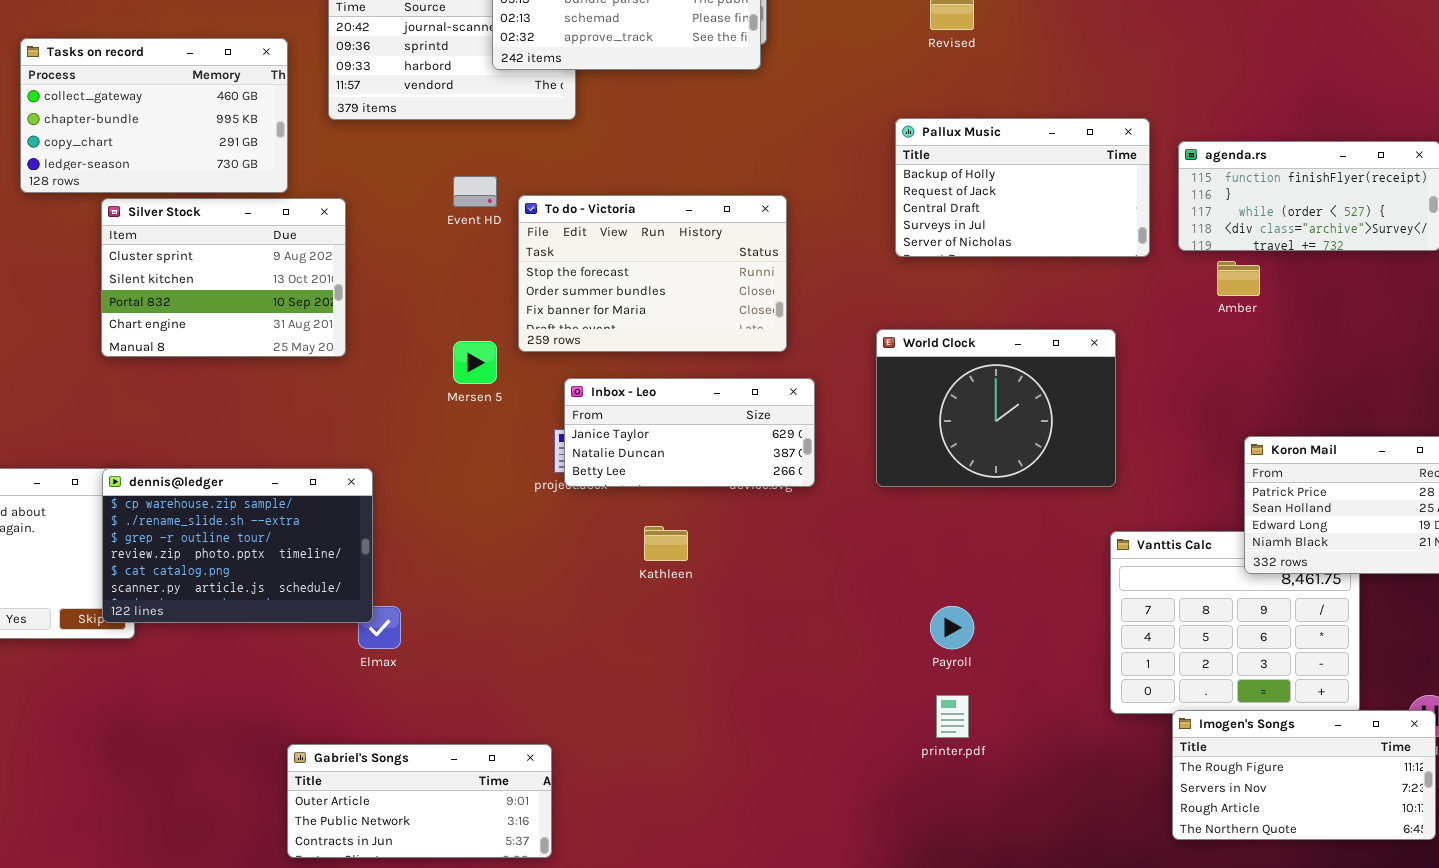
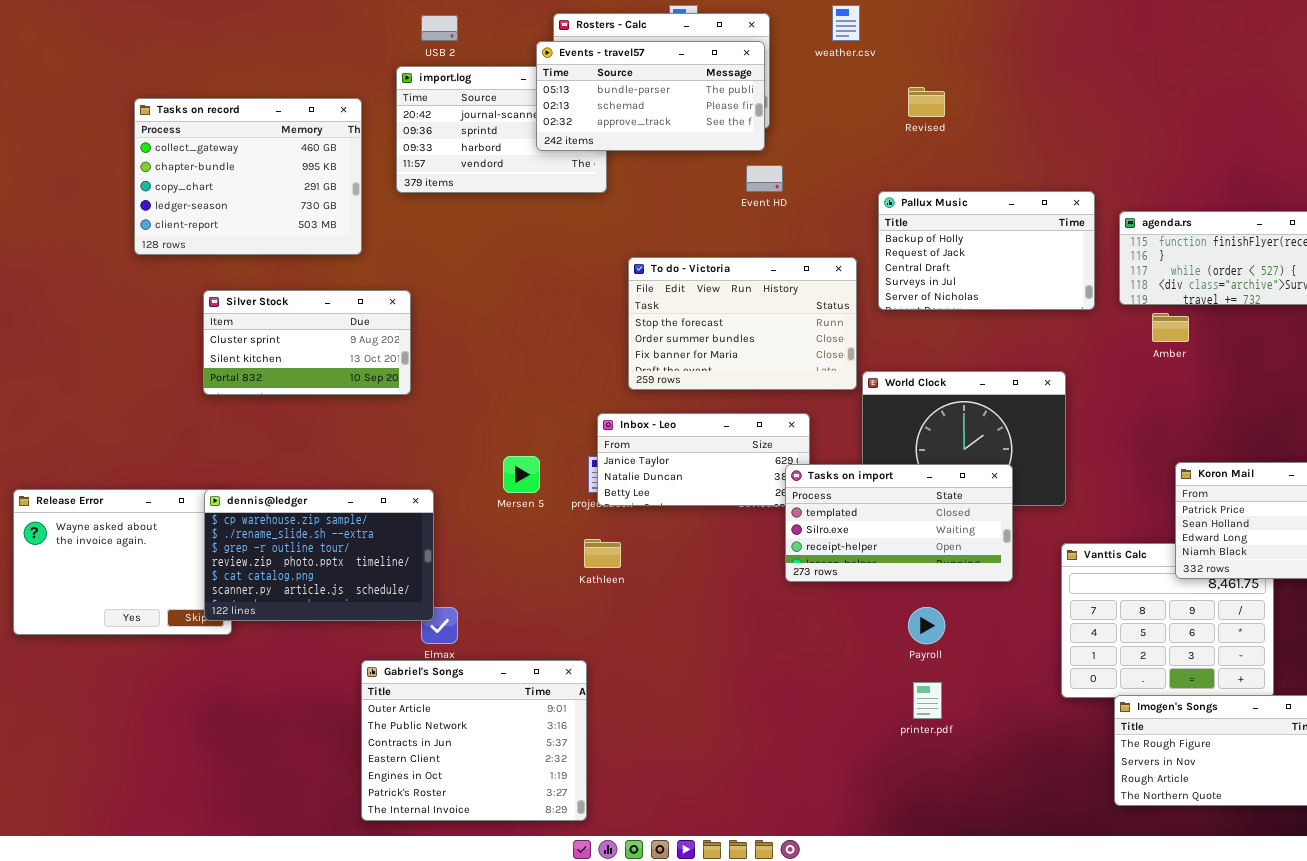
Tasks on record: [20,38,288,193] -> [134,98,362,255], resized
Event HD: [453,176,497,207] -> [746,165,783,192], moved
To do - Victoria: [518,195,787,352] -> [628,257,857,390], moved
Silver Stock: [101,198,346,357] -> [203,290,411,395], resized
Mersen 5: [453,341,497,384] -> [503,456,540,493], moved
Tasks on import: none -> [785,464,1013,582], opened
Kathleen: [644,526,688,561] -> [584,539,621,568], moved
Gabriel's Songs: [287,744,552,858] -> [361,660,587,821], resized

